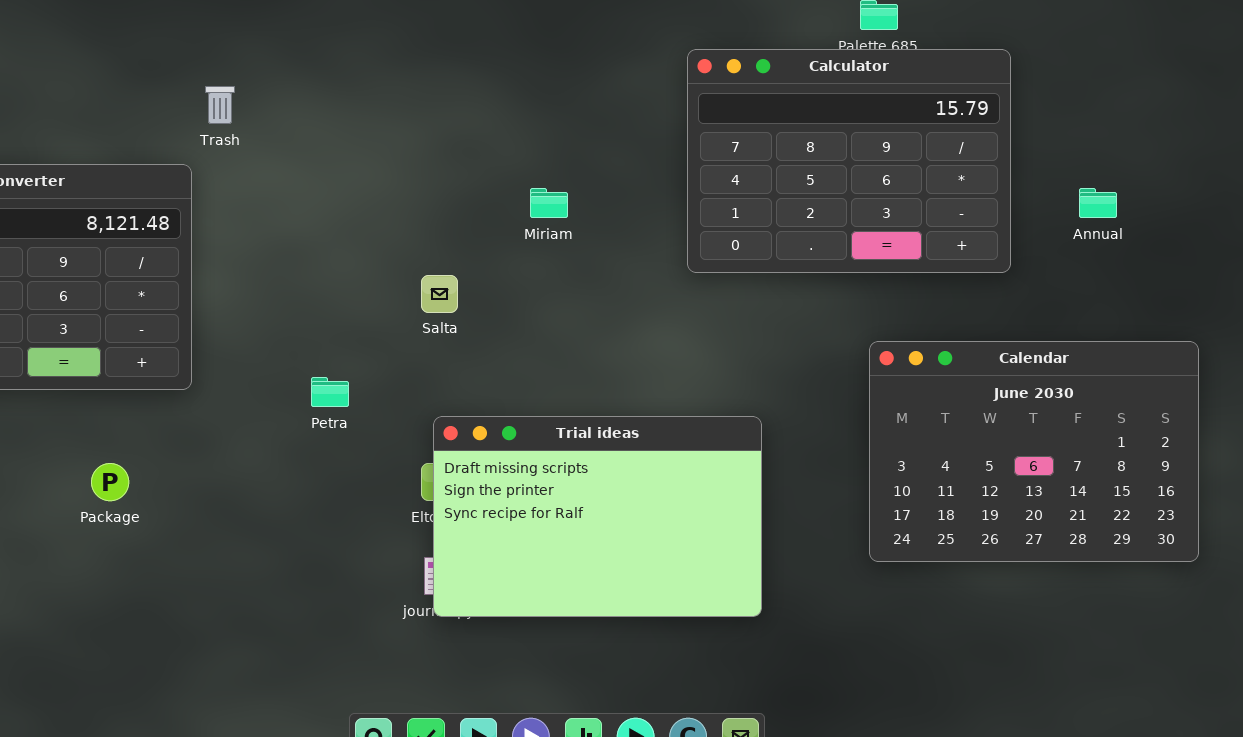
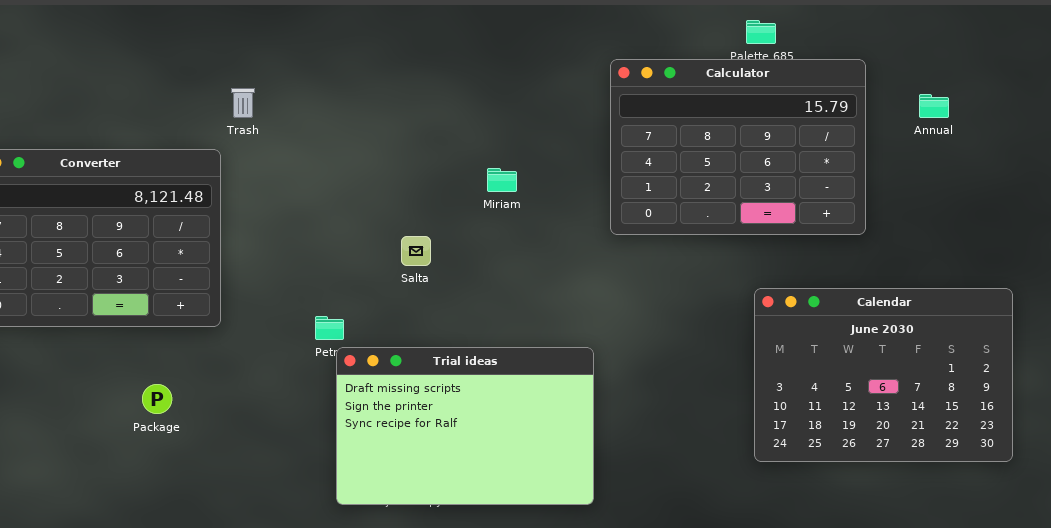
Annual: [1079,188,1117,218] -> [919,94,949,118], moved
Trial ideas: [433,416,762,617] -> [336,347,594,505], moved

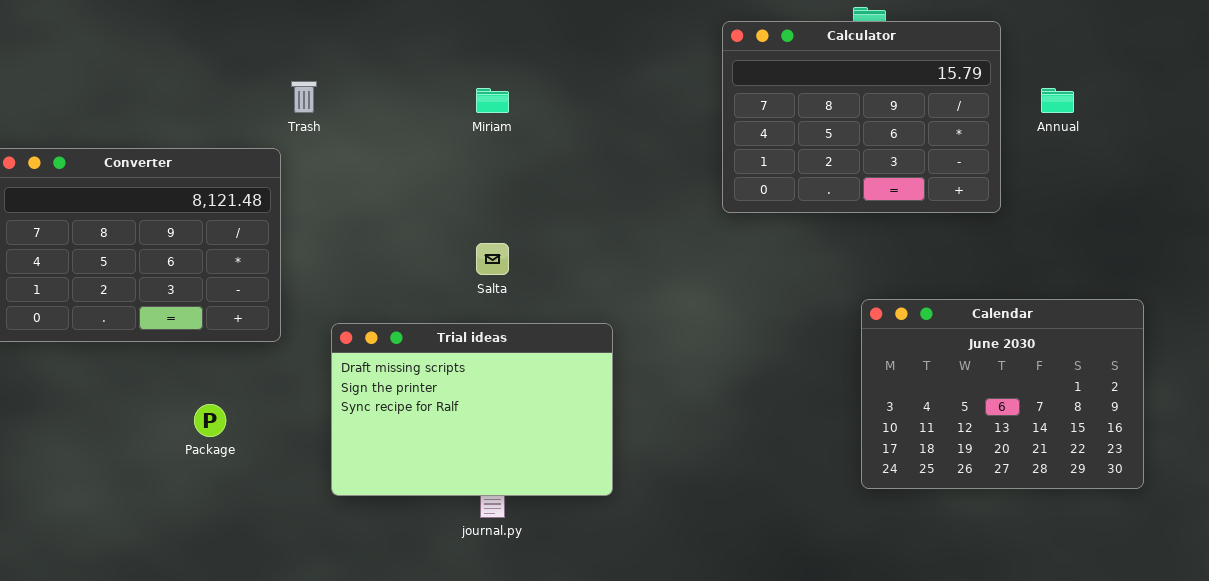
Calculator: [610,59,866,235] -> [722,21,1001,213], moved
Miriam: [487,168,517,192] -> [476,88,509,113], moved
Trial ideas: [336,347,594,505] -> [331,323,613,496], moved

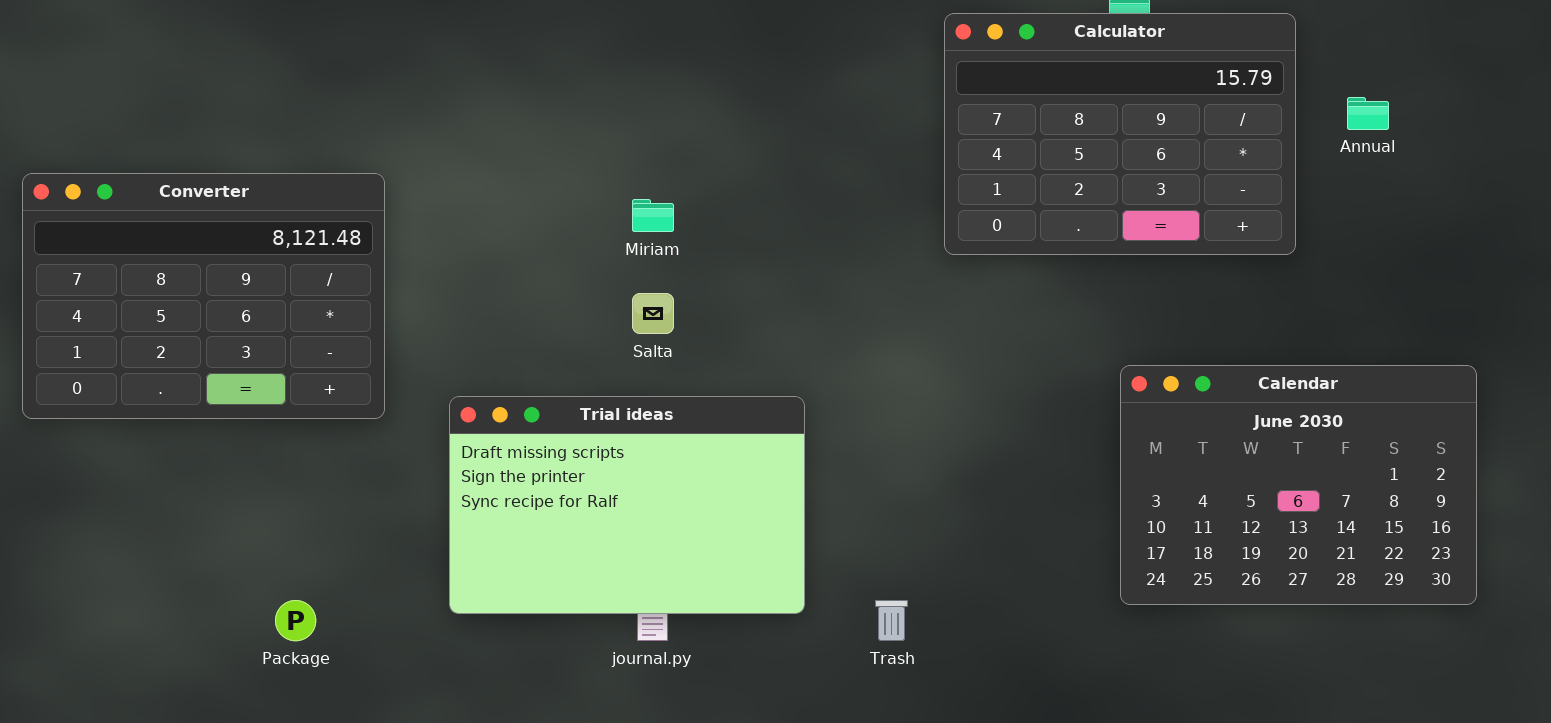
Trash: [291,81,317,113] -> [875,600,908,641], moved
Miriam: [476,88,509,113] -> [632,199,674,232], moved
Package: [194,404,226,437] -> [275,600,316,641], moved

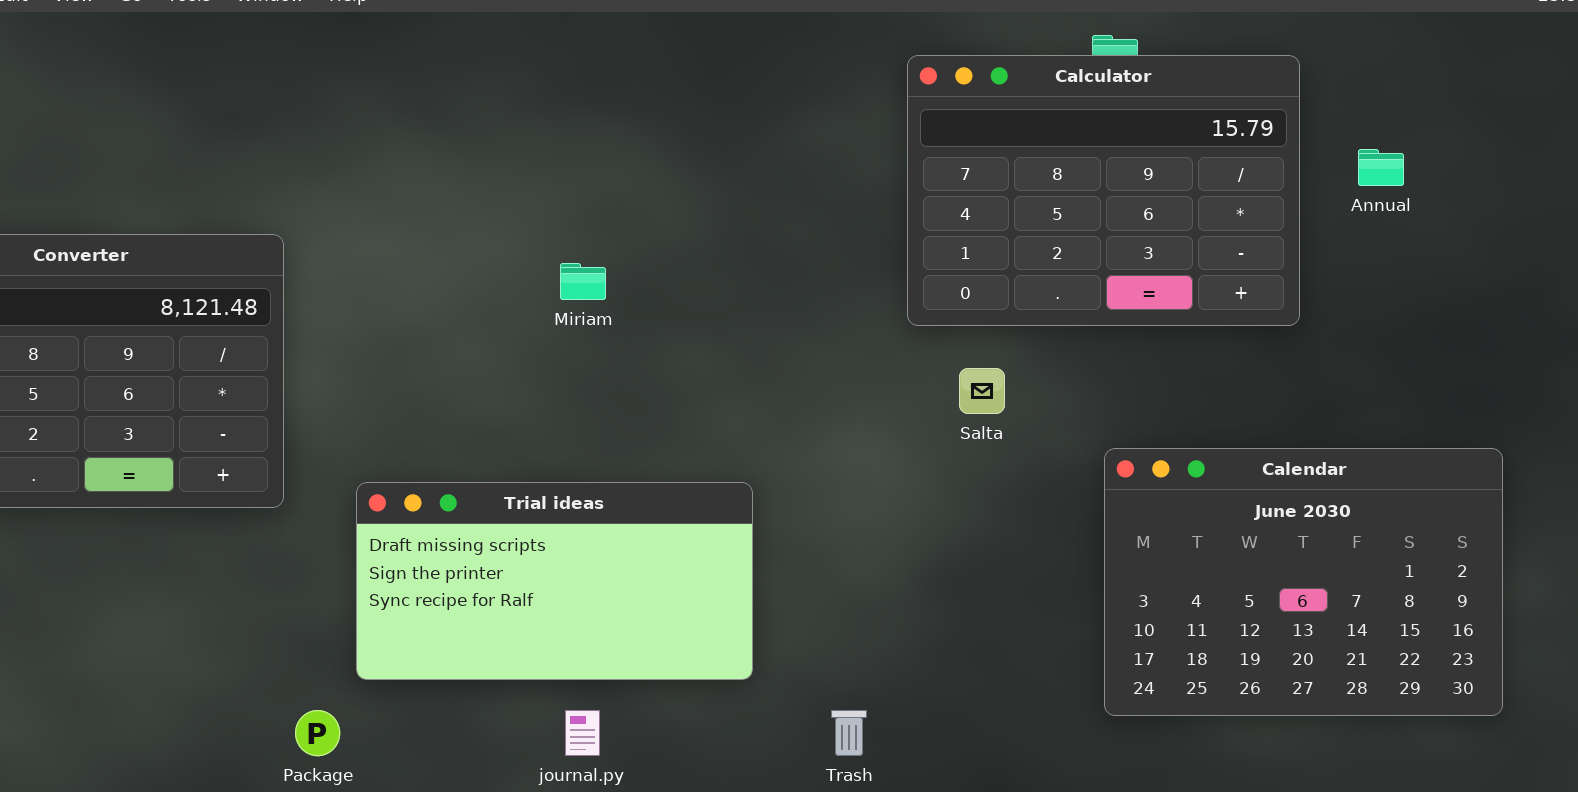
Salta: [632,293,674,334] -> [959,368,1005,414], moved
Trial ideas: [449,396,805,614] -> [356,482,753,680], resized
Package: [275,600,316,641] -> [295,710,340,756], moved

